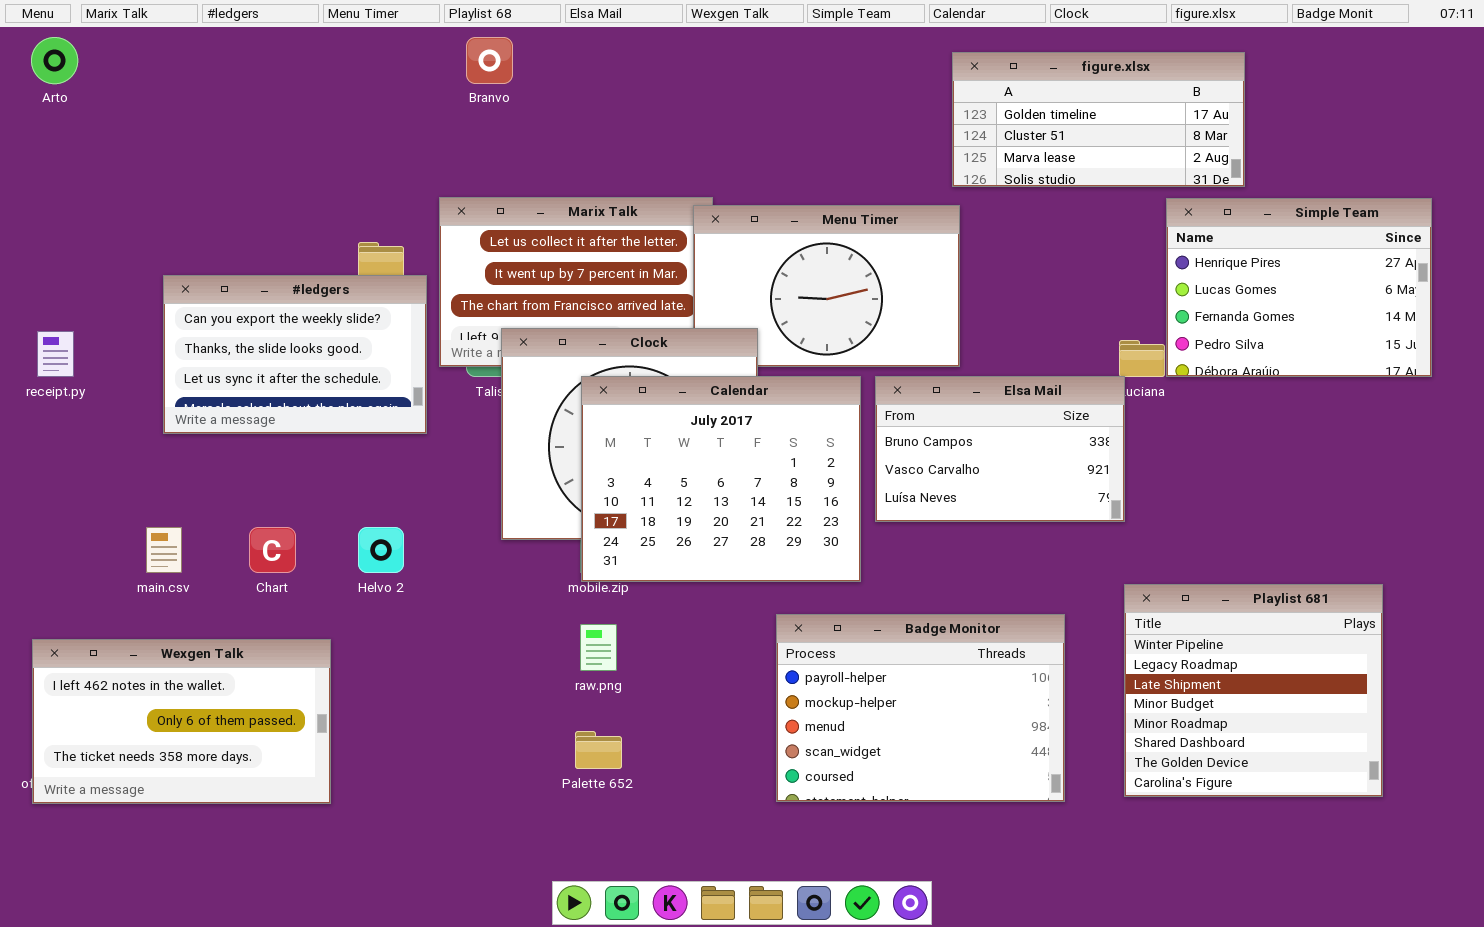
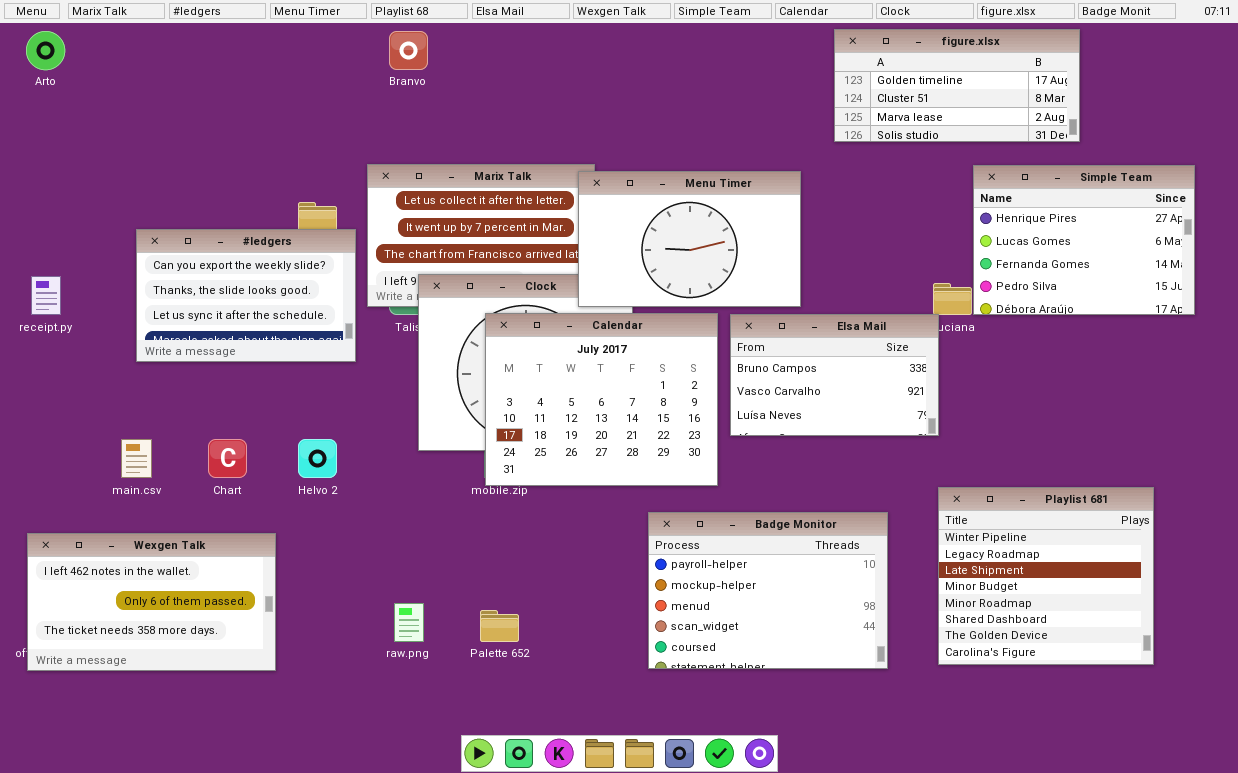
figure.xlsx: [952,52,1245,187] -> [834,29,1080,142], moved
Menu Timer: [693,205,960,367] -> [578,171,801,307], raised
raw.png: [580,624,617,671] -> [394,603,424,642], moved

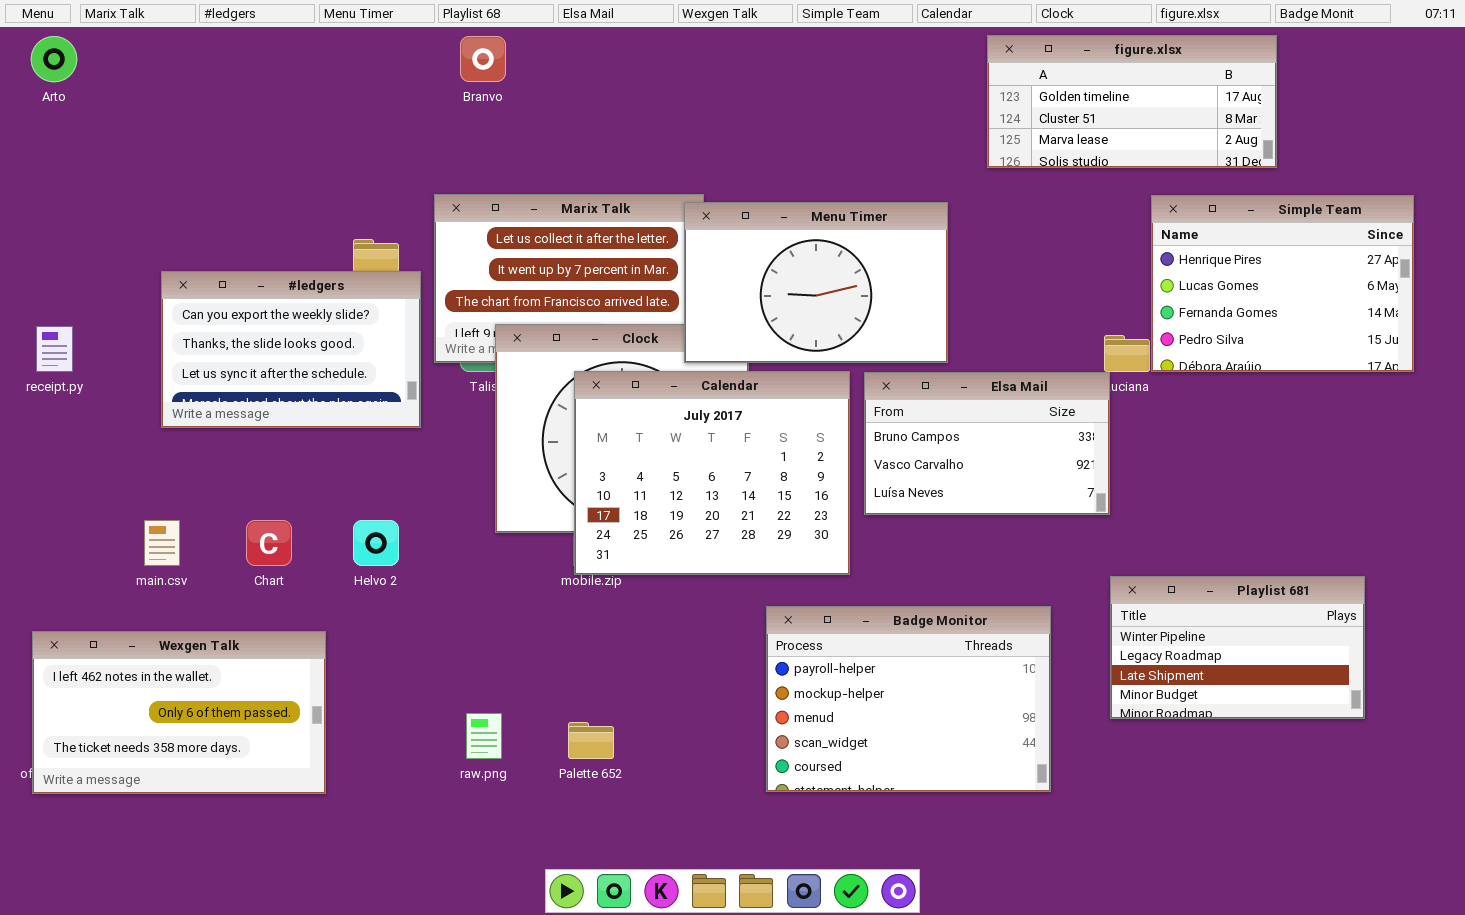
Playlist 681: [938,487,1154,665] -> [1110,576,1365,719], resized

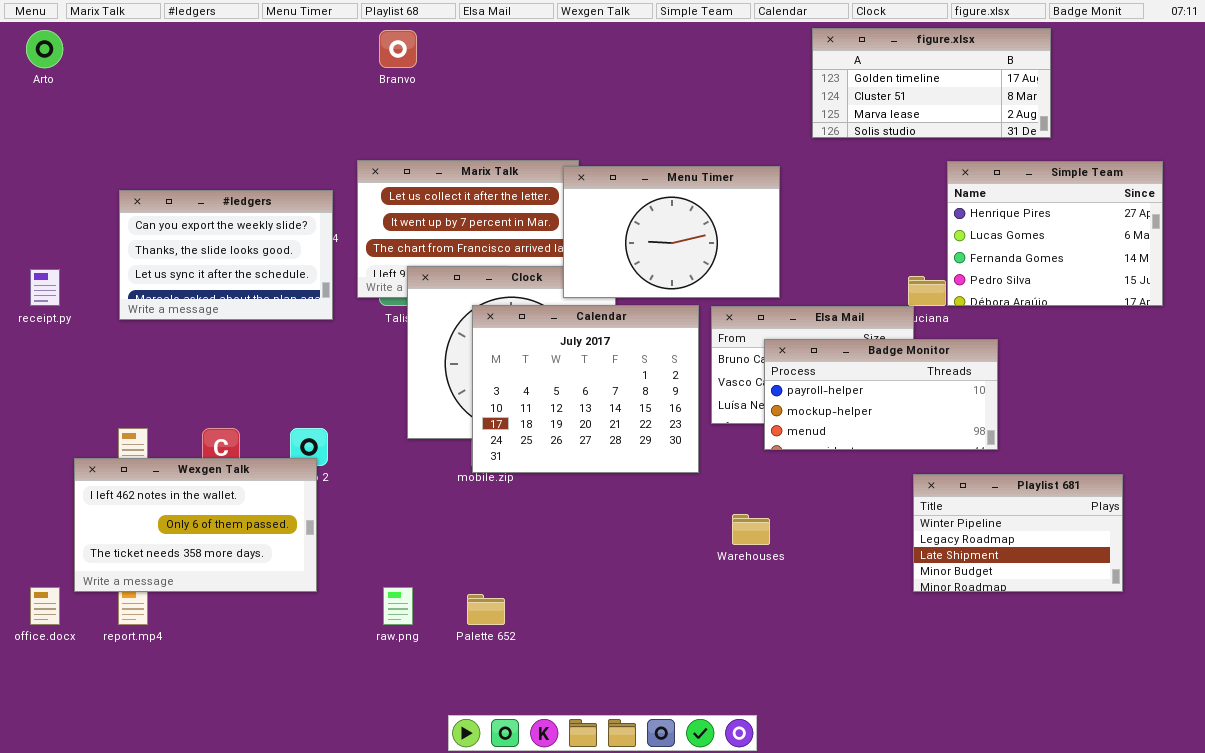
#ledgers: [161,271,421,428] -> [119,190,333,320], moved
Badge Monitor: [766,606,1051,792] -> [764,339,998,450], moved, resized
Wexgen Talk: [32,631,326,794] -> [74,458,317,592], moved

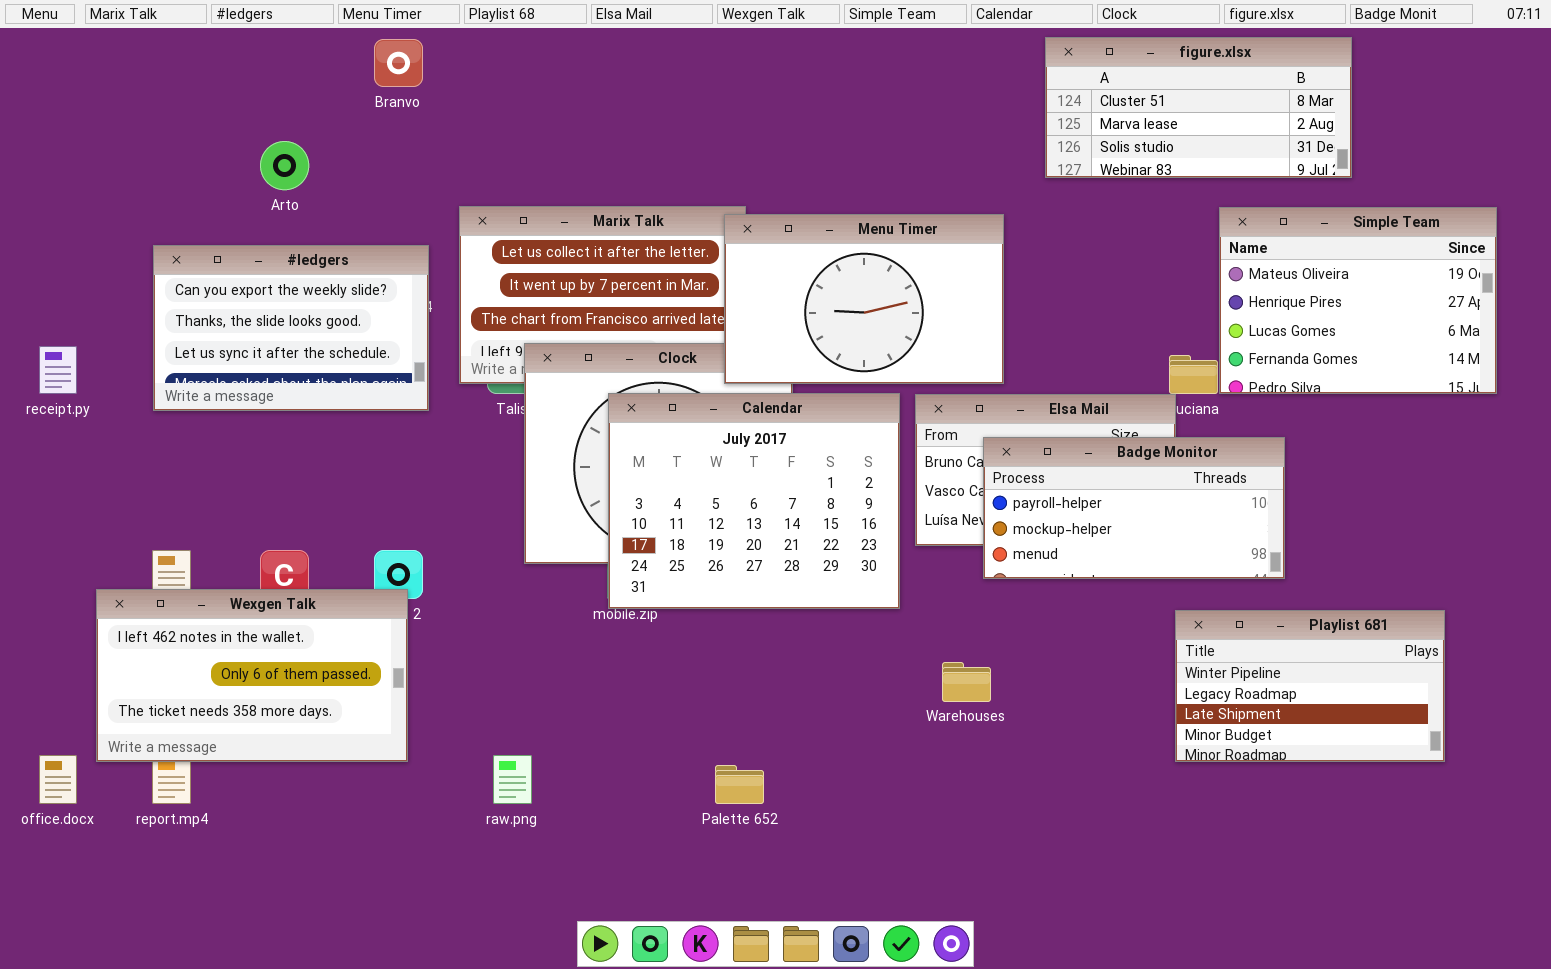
figure.xlsx: [812,28,1051,138] -> [1045,37,1352,178], scrolled down 1 row
Arto: [26,30,63,68] -> [260,141,309,190], moved
Branvo: [379,30,417,68] -> [374,39,423,87], moved
Simple Team: [947,161,1163,306] -> [1219,207,1497,394], scrolled up 1 row
Palette 652: [467,594,505,625] -> [715,765,764,804], moved

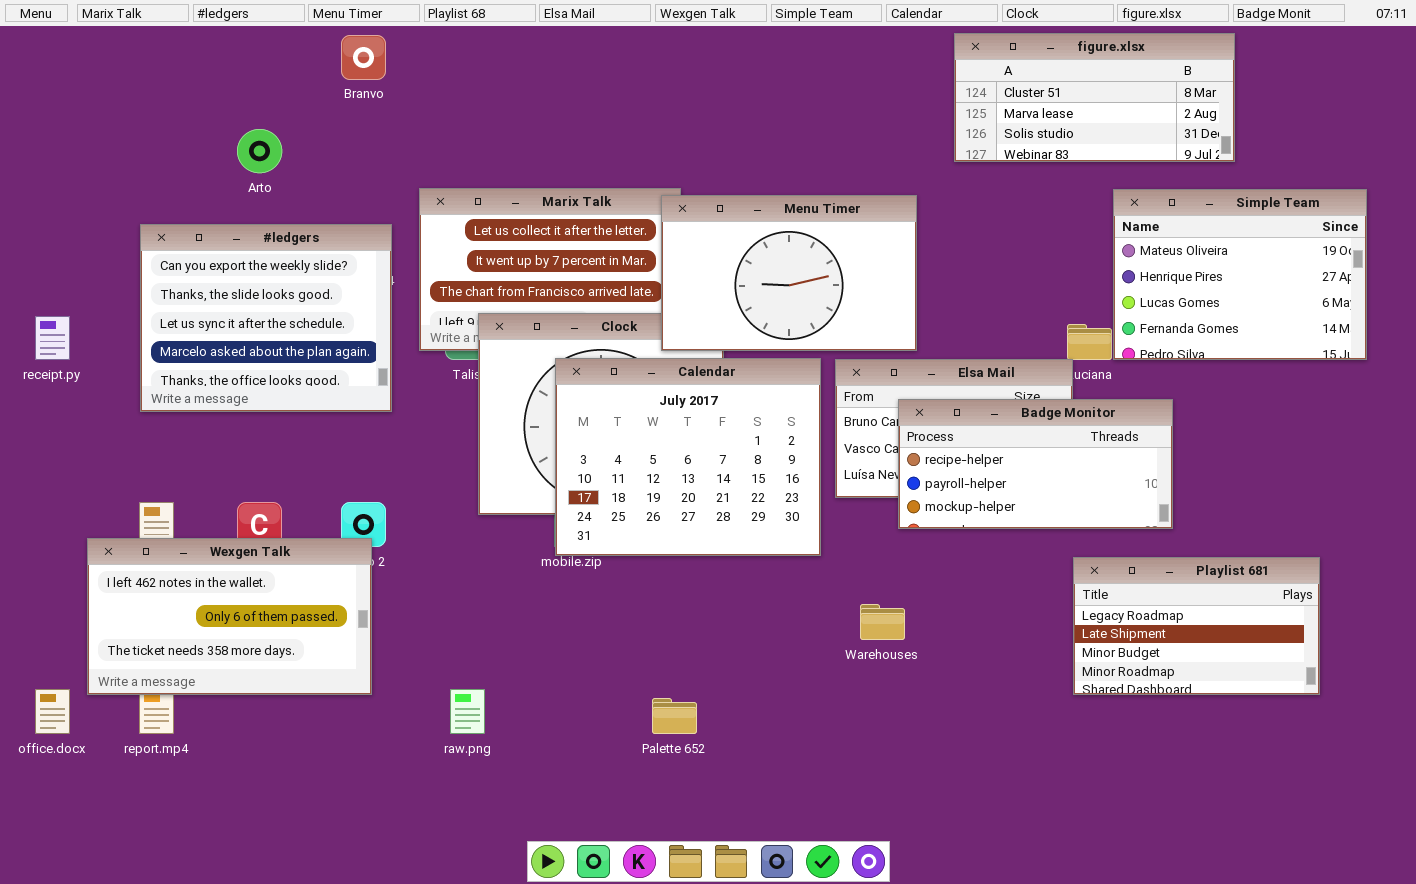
#ledgers: [153,245,429,411] -> [140,224,392,412], resized
Badge Monitor: [983,437,1285,579] -> [898,399,1173,529], scrolled up 1 row
Playlist 681: [1175,610,1445,762] -> [1073,557,1320,695], scrolled down 1 row

